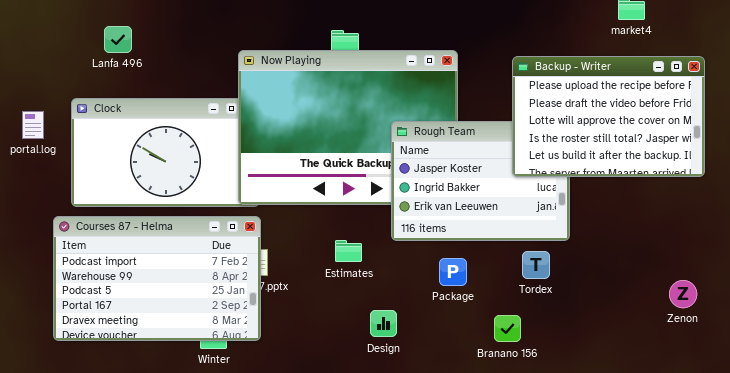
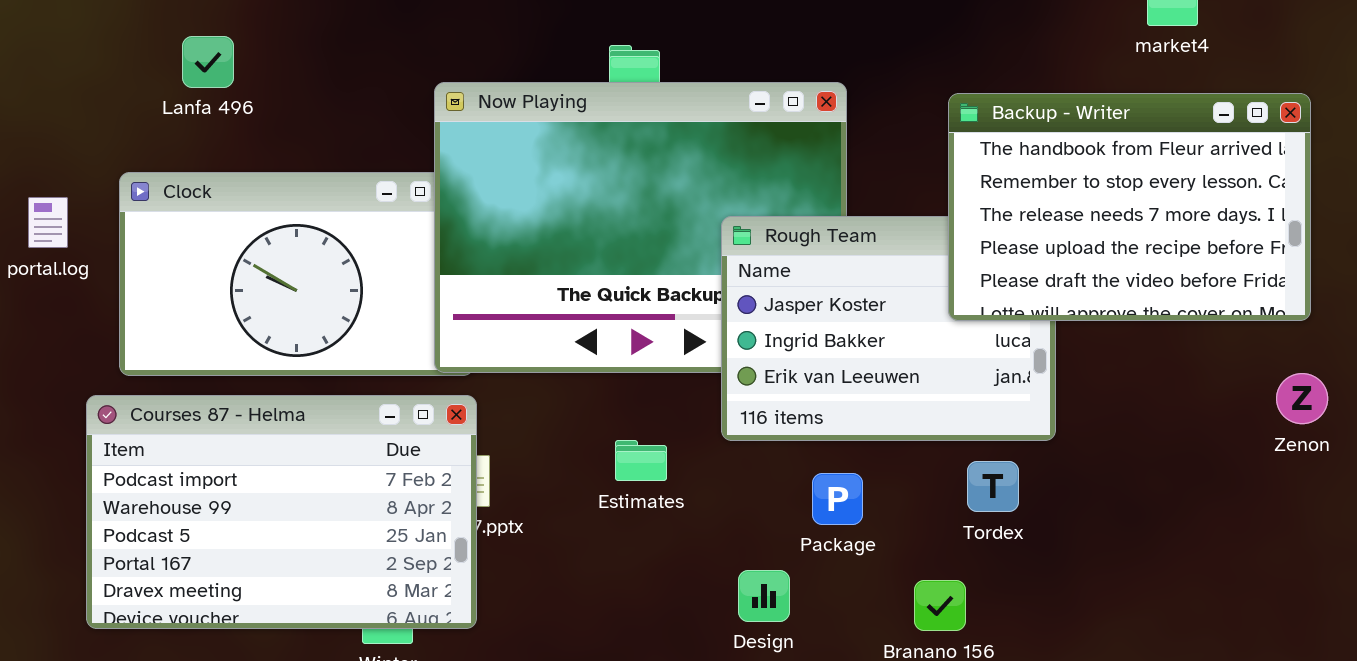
Backup - Writer: [512,56,705,177] -> [948,93,1311,321], scrolled up 3 rows
Zenon: [669,280,697,308] -> [1276,373,1328,424], moved
Design: [370,310,397,337] -> [738,570,790,622], moved

